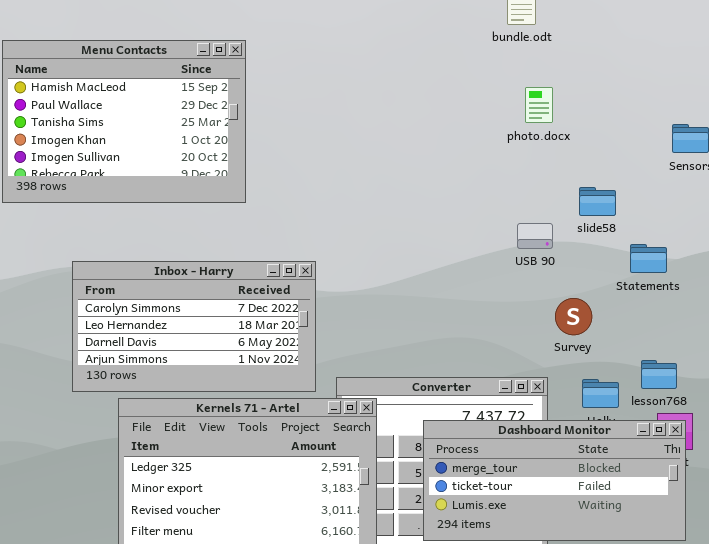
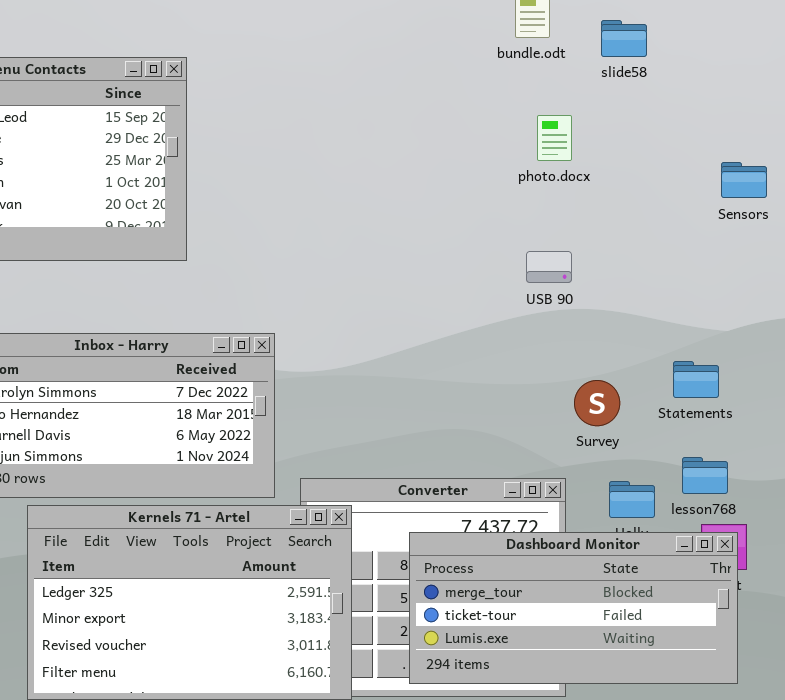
slide58: [579,187,616,216] -> [601,20,647,57], moved
USB 90: [517,223,553,249] -> [526,251,572,283], moved
Statements: [630,244,667,273] -> [673,361,719,398], moved

